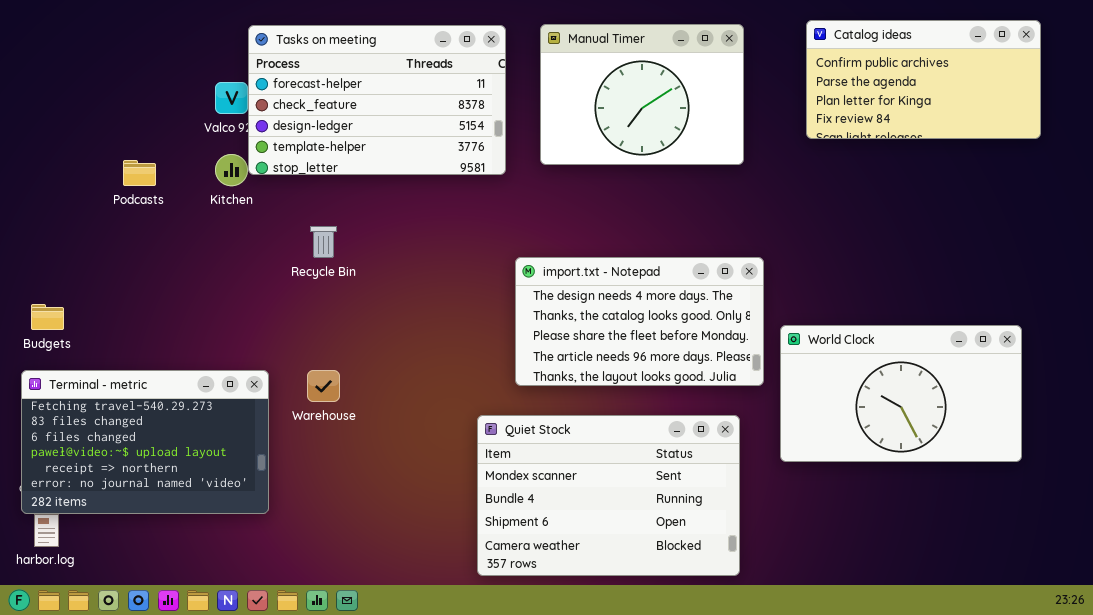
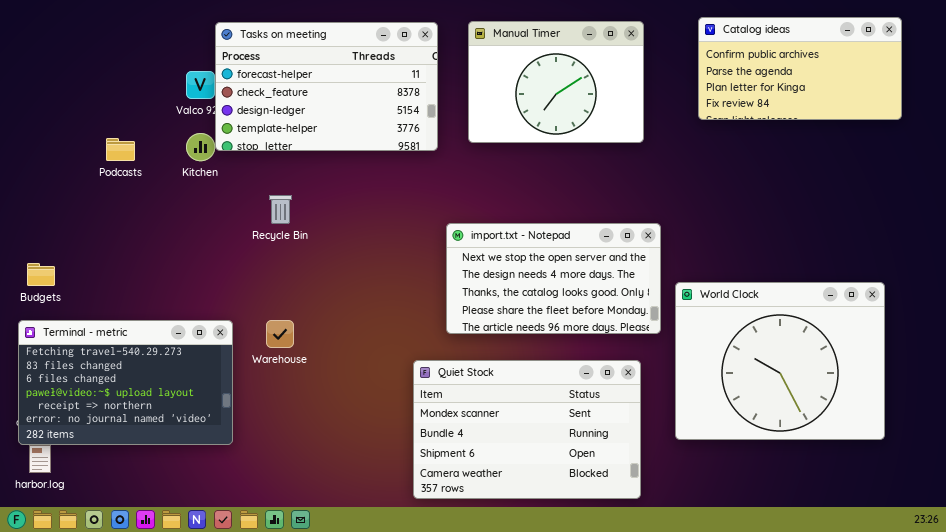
import.txt - Notepad: [515,257,764,386] -> [446,223,661,334], scrolled up 1 row
World Clock: [780,325,1022,462] -> [675,282,885,440], resized

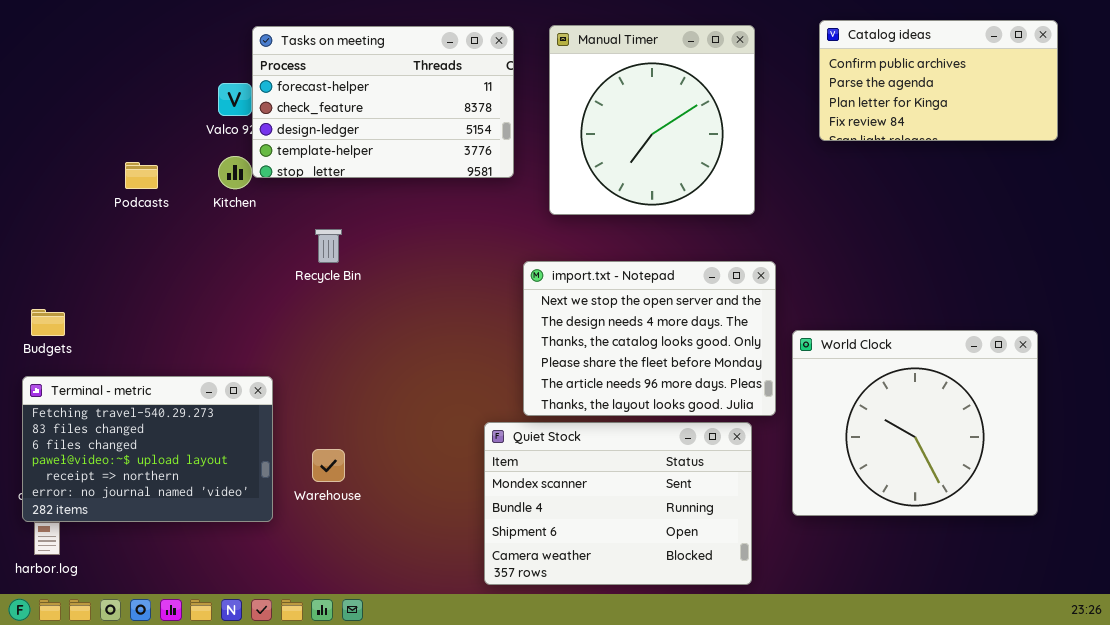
Manual Timer: [468,21,644,143] -> [549,25,755,215], resized
import.txt - Notepad: [446,223,661,334] -> [523,261,776,416], resized
Warehouse: [266,320,294,348] -> [312,449,345,482], moved

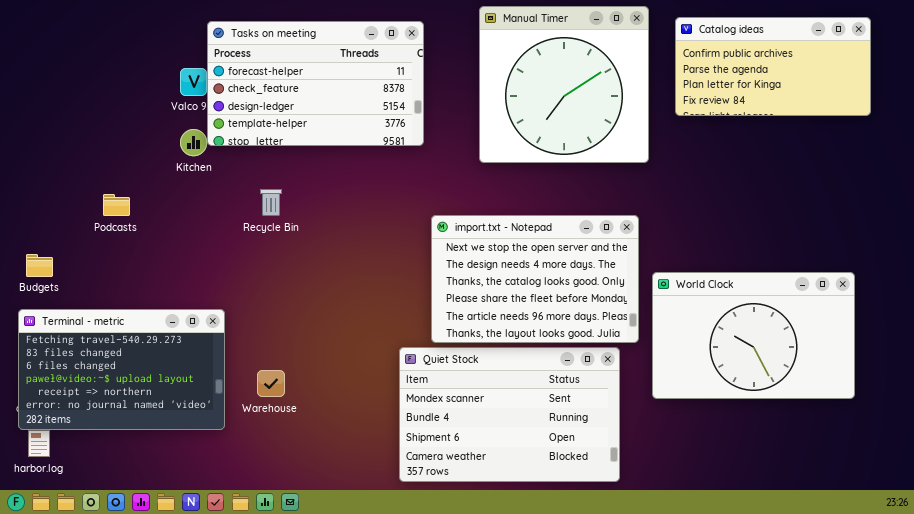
Manual Timer: [549,25,755,215] -> [479,6,649,163], moved
Podcasts: [125,162,158,189] -> [103,194,130,216], moved
World Clock: [792,330,1038,516] -> [652,272,855,399], resized

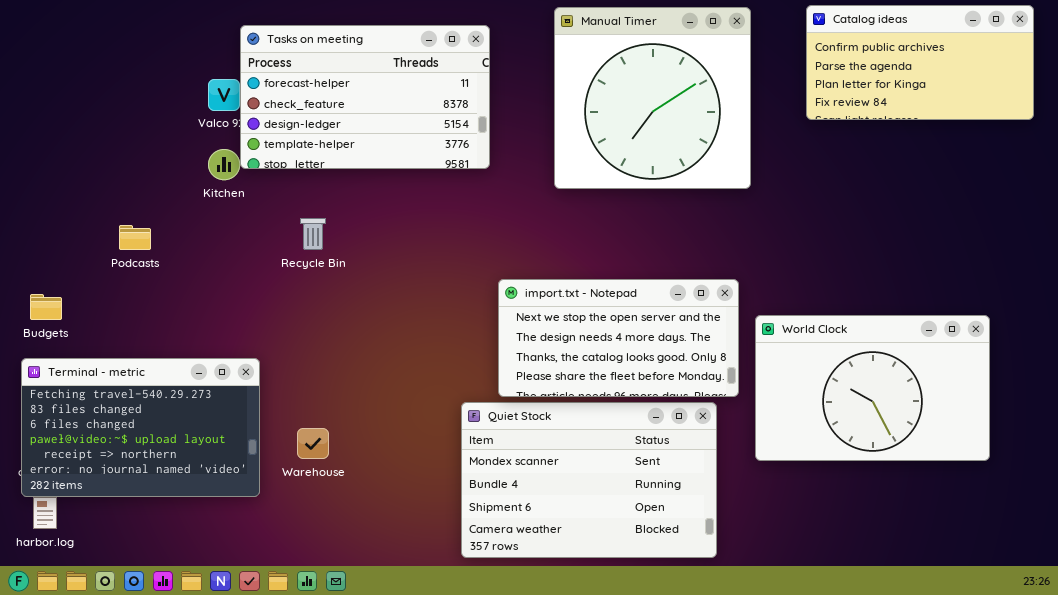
Catalog ideas: [675,17,871,116] -> [806,5,1034,120], moved
import.txt - Notepad: [431,215,639,343] -> [498,279,739,397], resized

